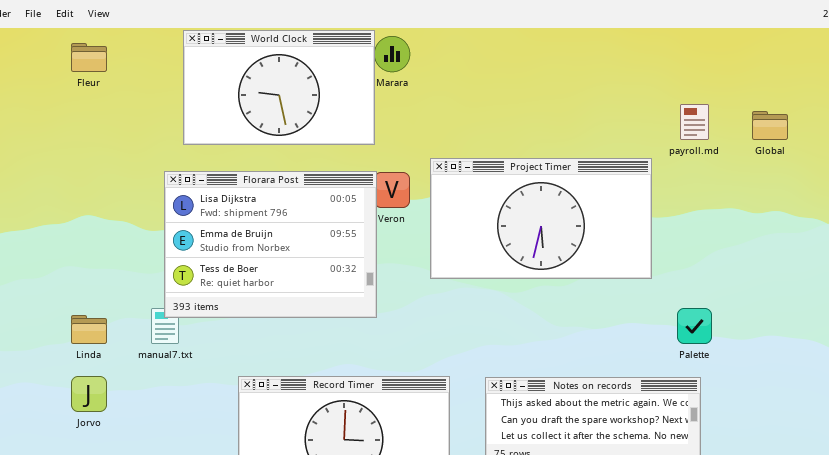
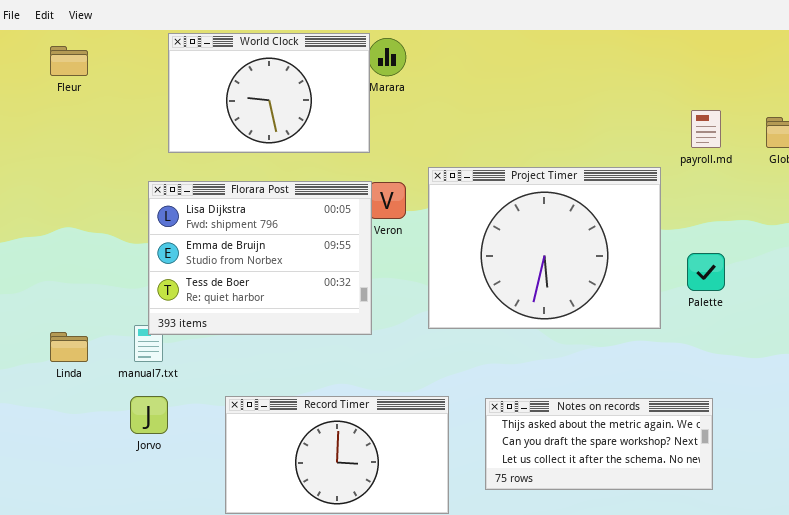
Project Timer: [430,158,652,279] -> [428,167,661,329], resized
Palette: [677,308,712,344] -> [687,253,725,291], moved
Jorvo: [71,376,107,412] -> [130,396,168,434], moved

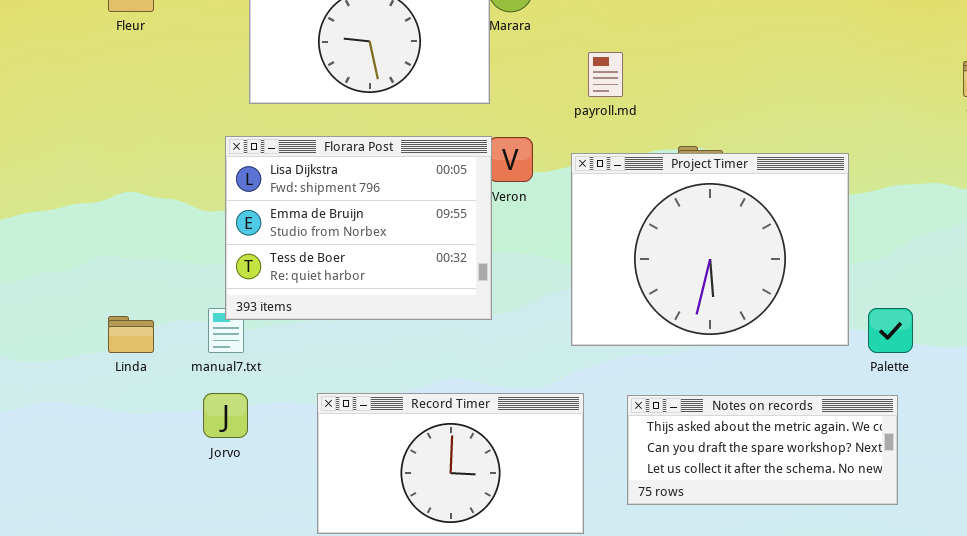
payroll.md: [691,110,721,148] -> [588,52,623,97], moved
Project Timer: [428,167,661,329] -> [571,153,849,346], moved
Palette: [687,253,725,291] -> [868,308,913,353], moved

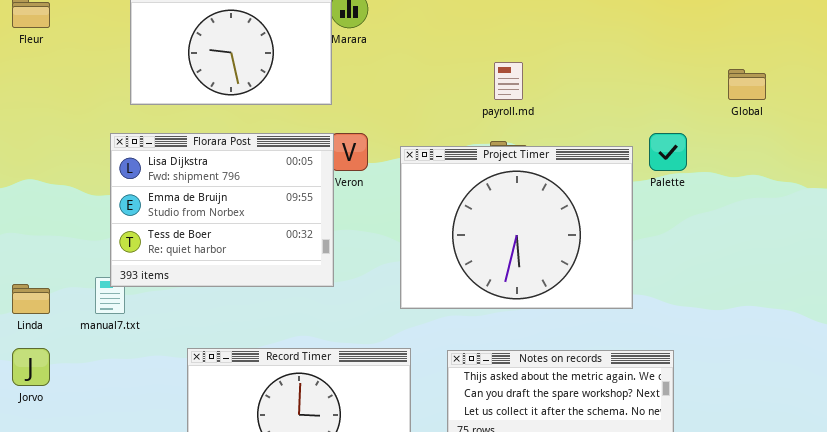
payroll.md: [588,52,623,97] -> [494,62,523,100], moved
Palette: [868,308,913,353] -> [649,133,687,171], moved
Jorvo: [203,393,248,438] -> [12,348,50,386], moved

